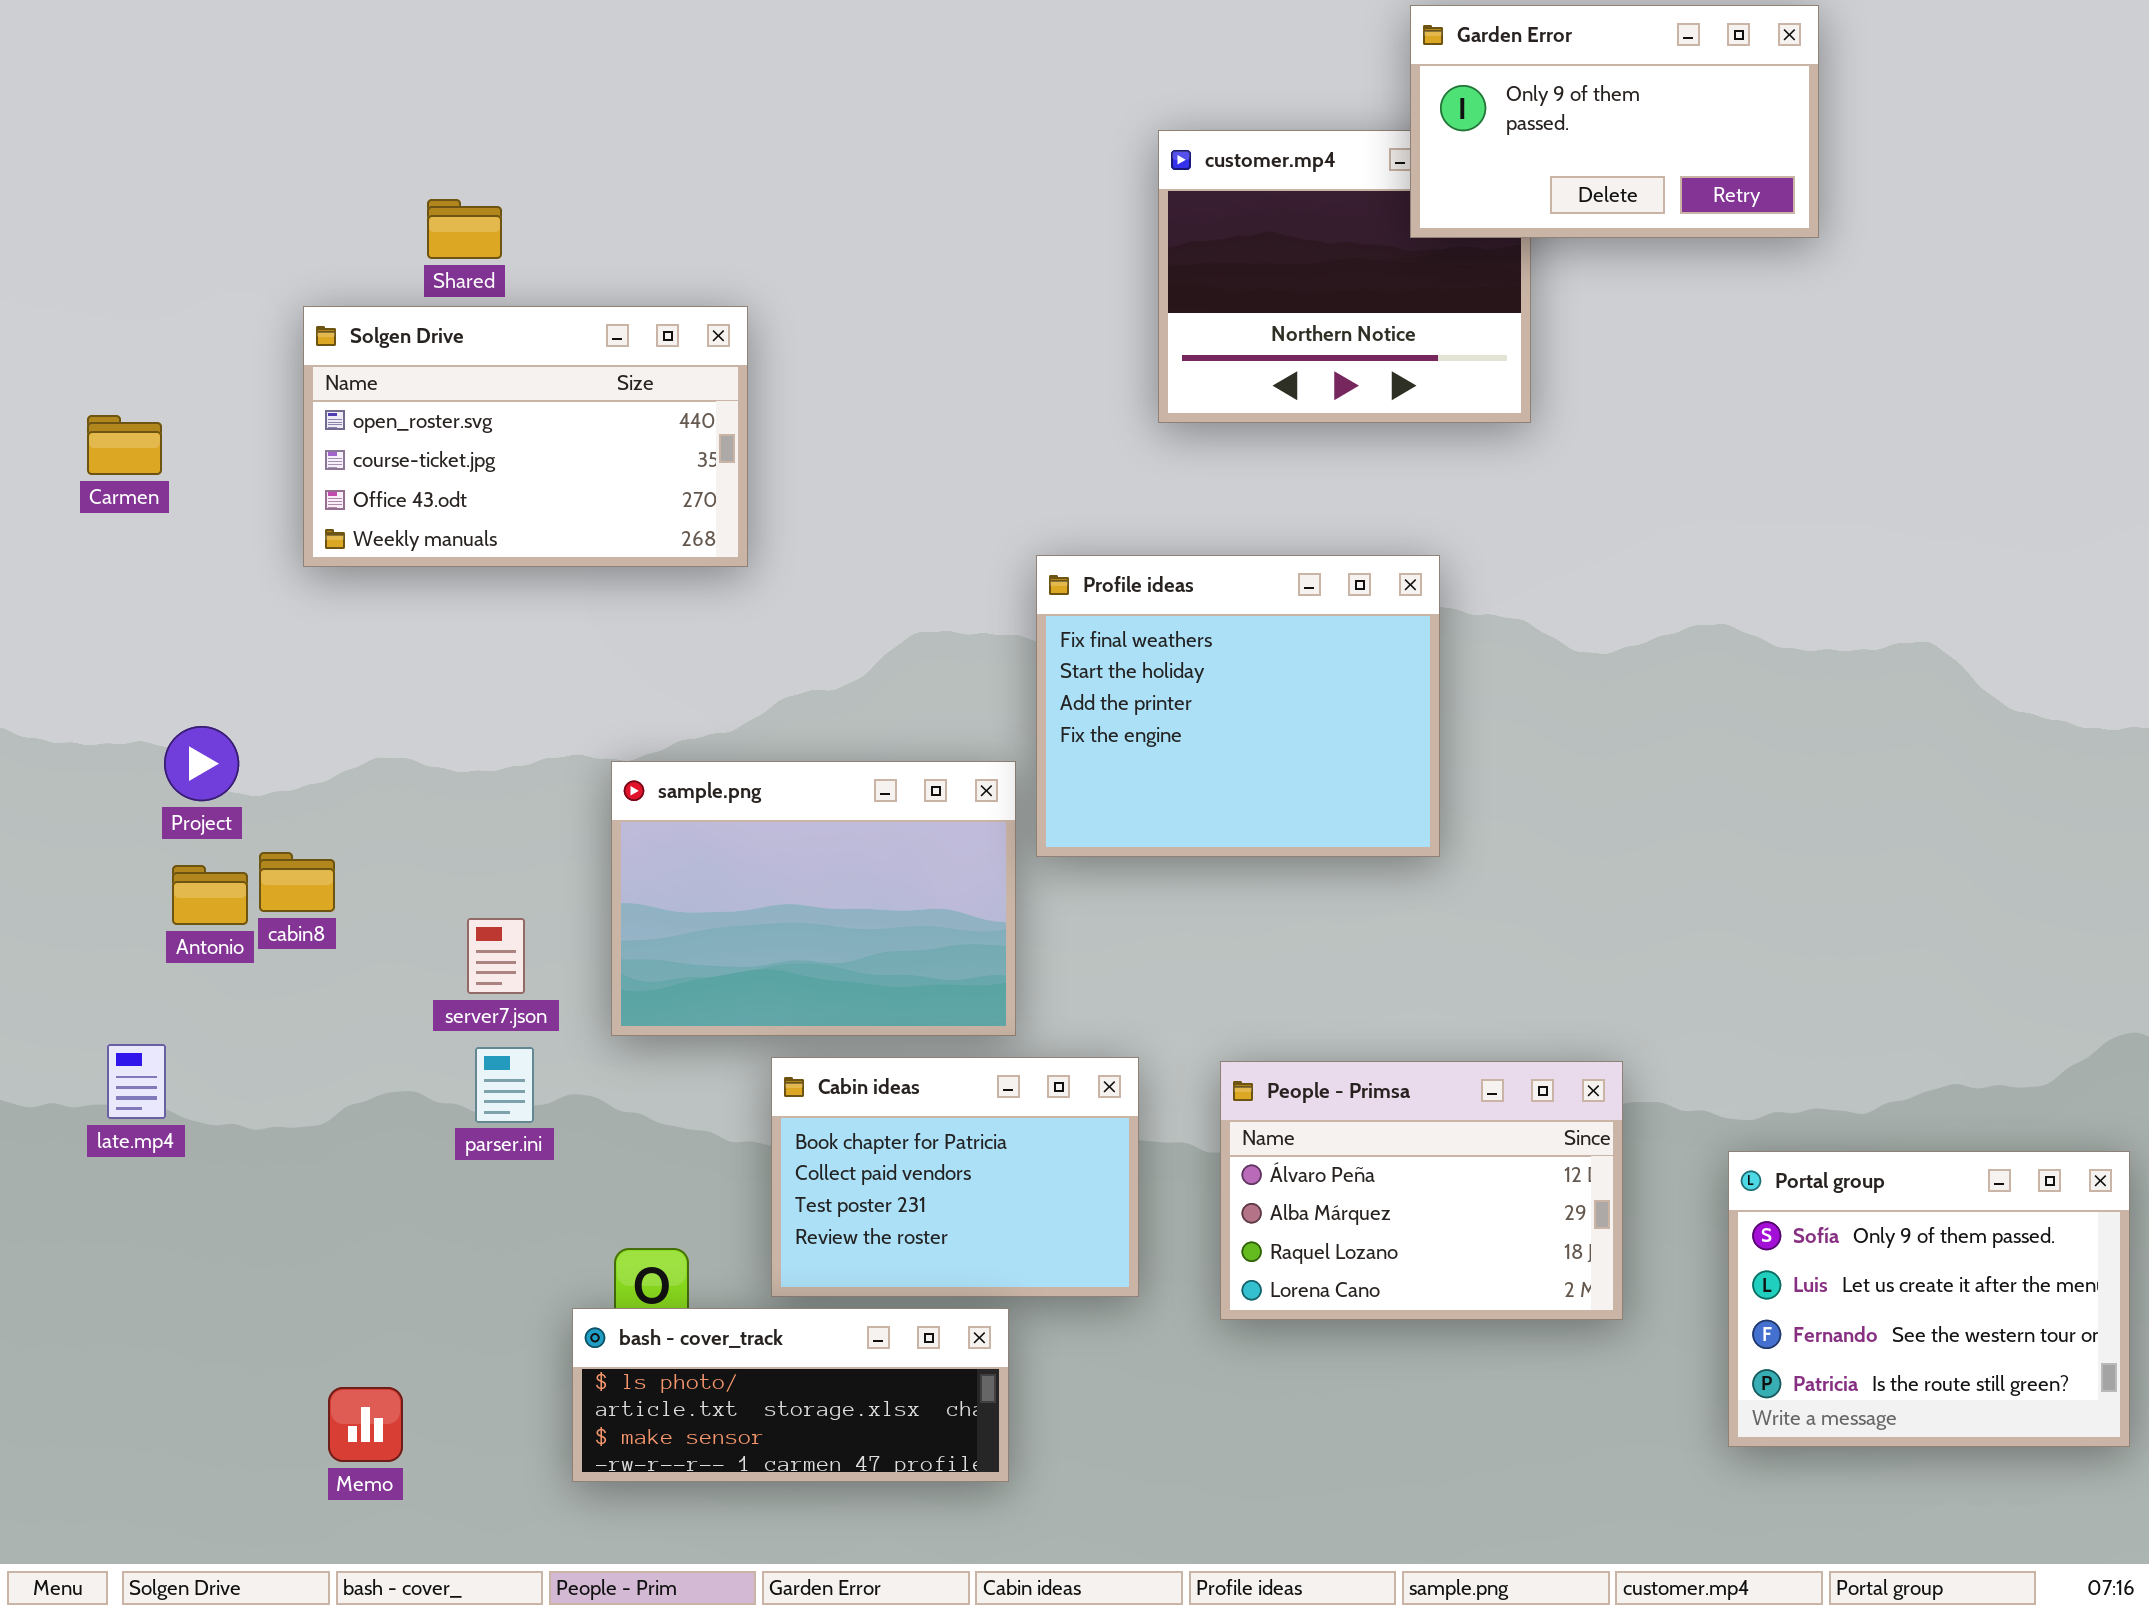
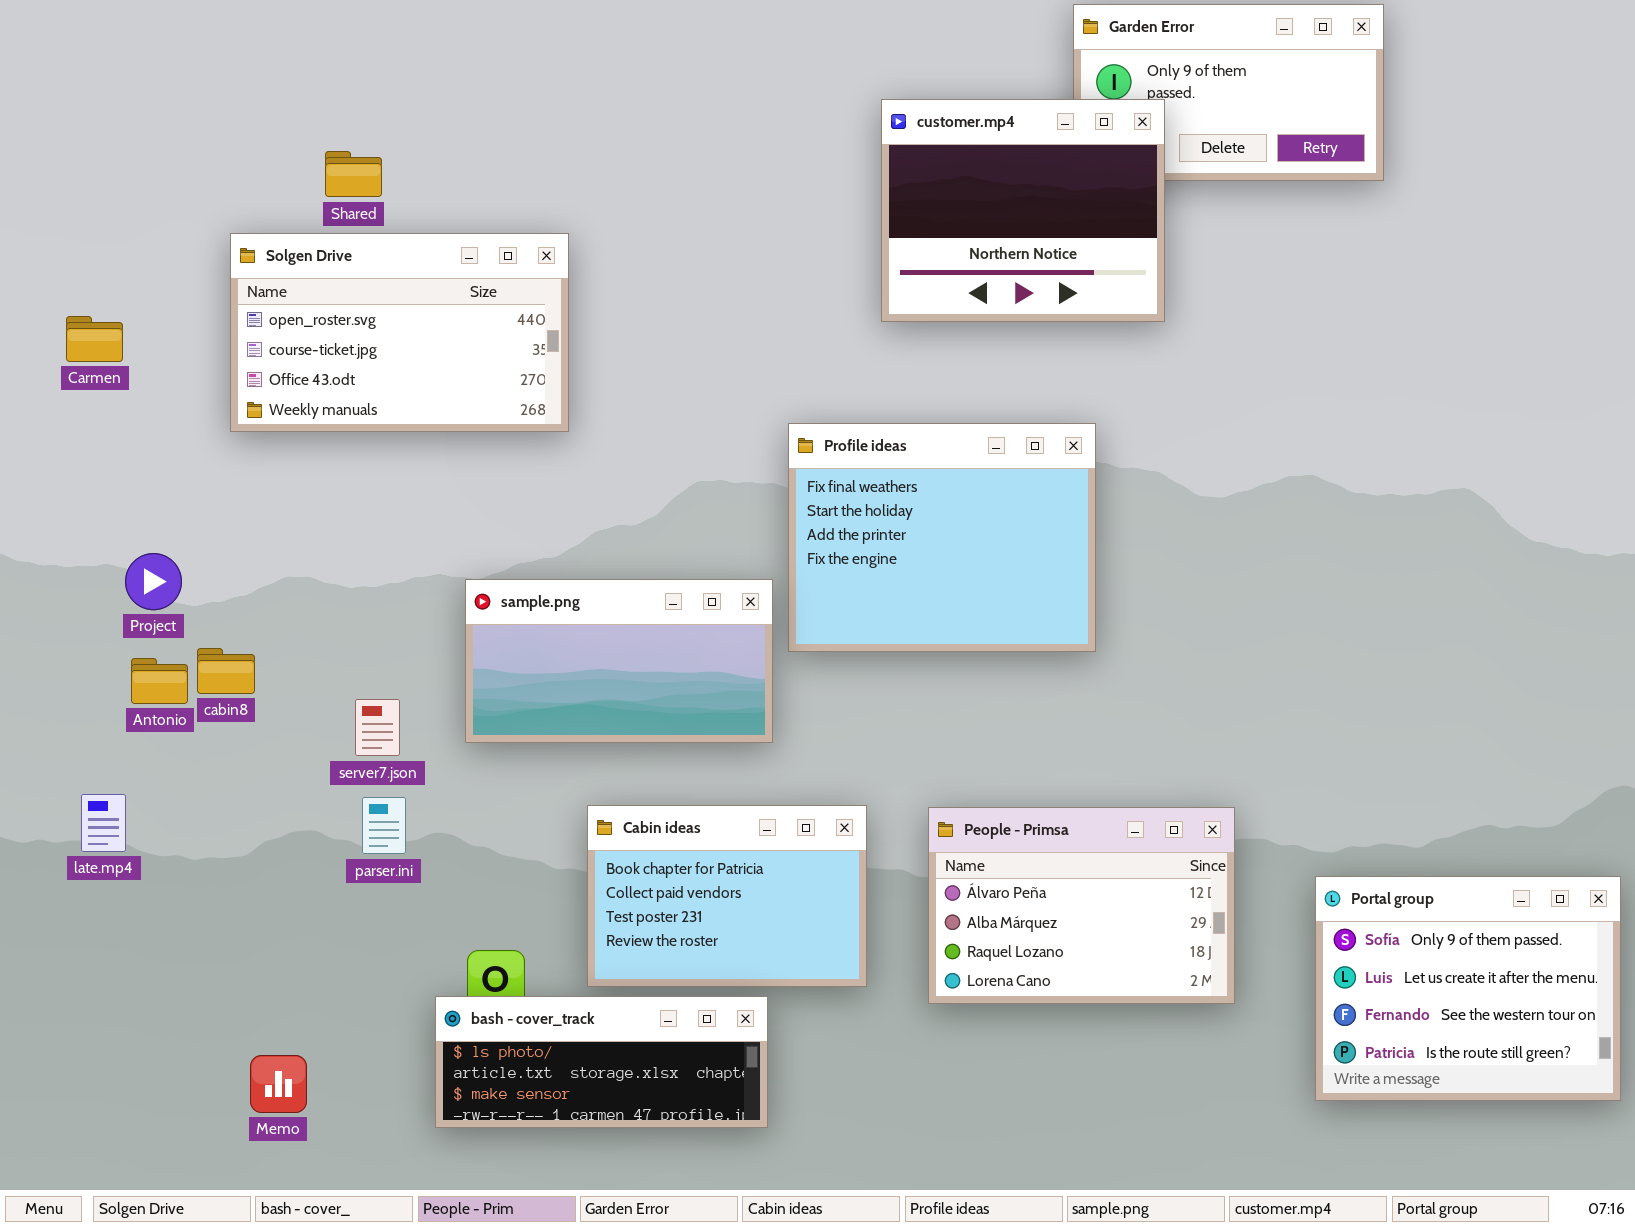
customer.mp4: [1158,130,1531,423] -> [881,99,1165,322], raised
sample.png: [611,761,1016,1036] -> [465,579,773,743], resized

